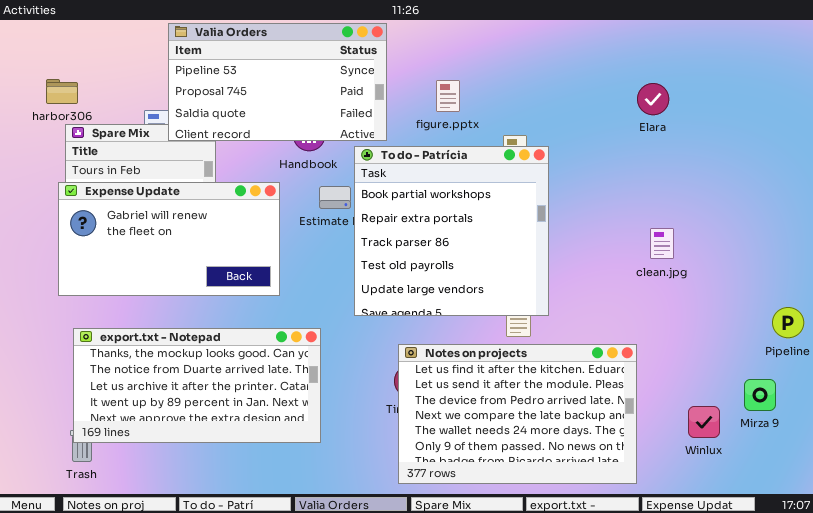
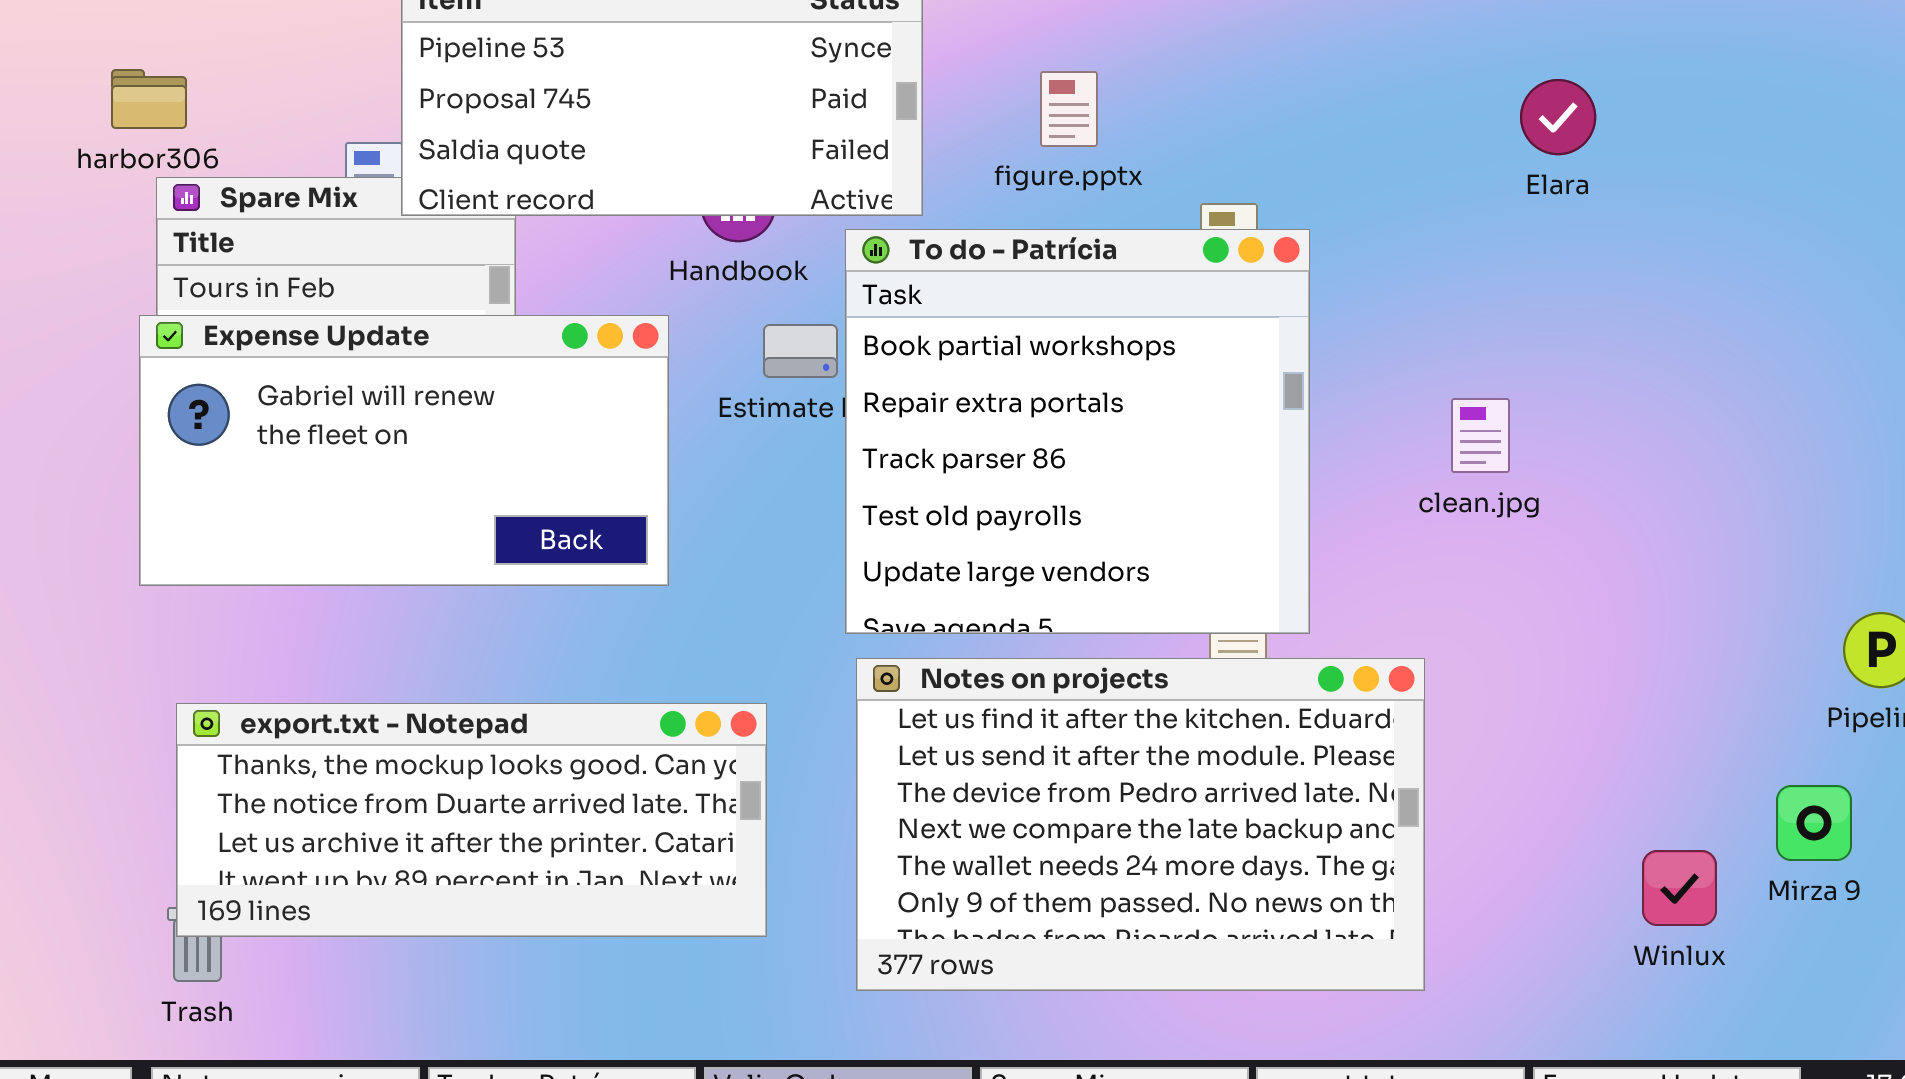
clean.jpg: [650,228,674,259] -> [1451,398,1510,473], moved
export.txt - Notepad: [73,328,321,443] -> [176,703,767,937], resized
Notes on projects: [398,344,637,484] -> [856,658,1425,991], moved

